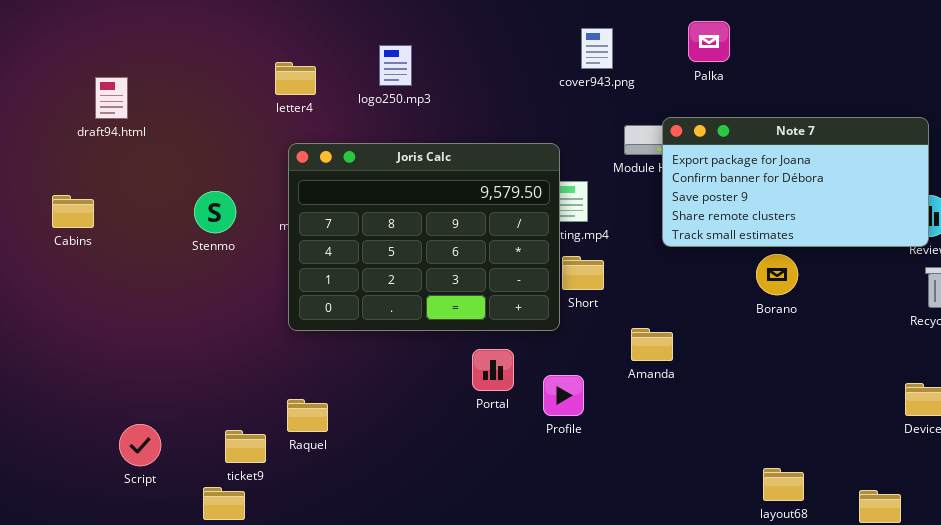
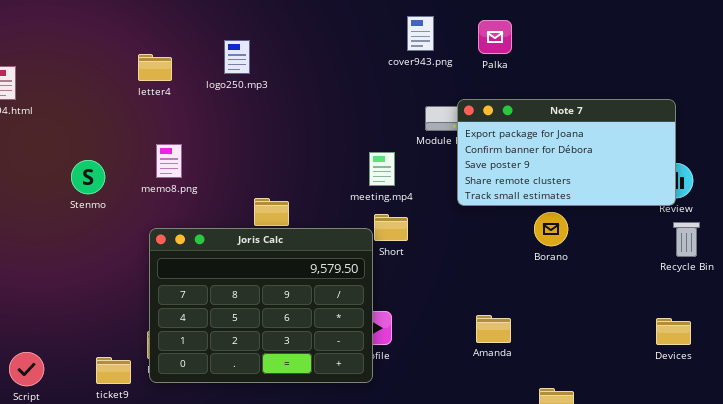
cover943.png: [581,28,613,69] -> [407,16,434,51], moved
Joris Calc: [288,143,560,331] -> [149,228,373,383], moved
Amanda: [631,328,673,361] -> [476,315,511,343], moved

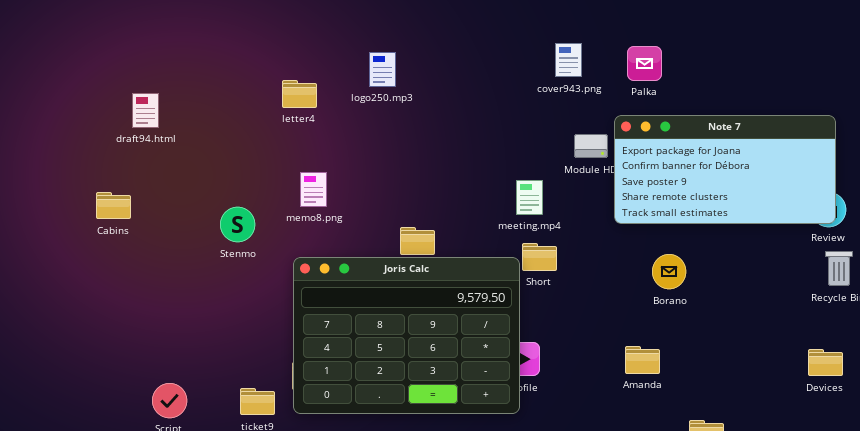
logo250.mp3: [224,40,250,74] -> [369,52,396,87], moved
Note 7: [457,99,676,206] -> [614,115,836,224], moved
Stenmo: [71,160,105,194] -> [220,207,255,242], moved
Borano: [534,212,568,246] -> [652,254,686,289], moved

